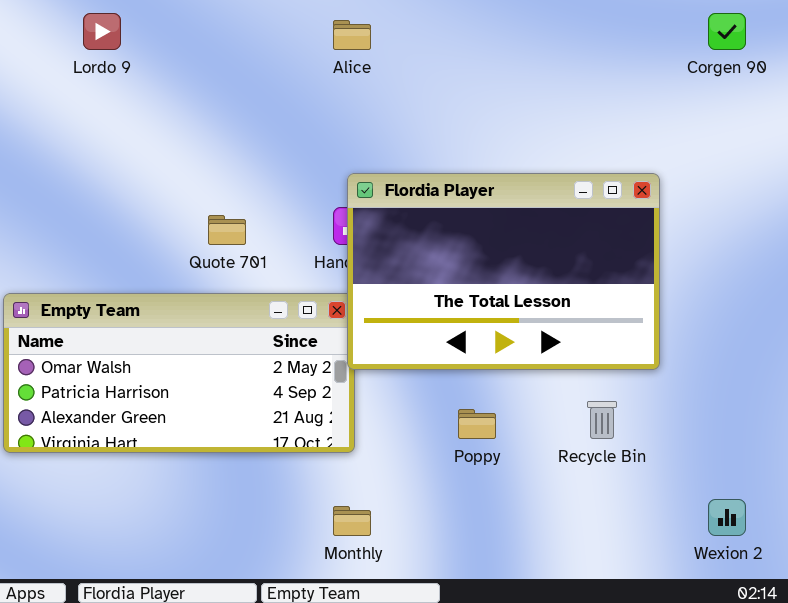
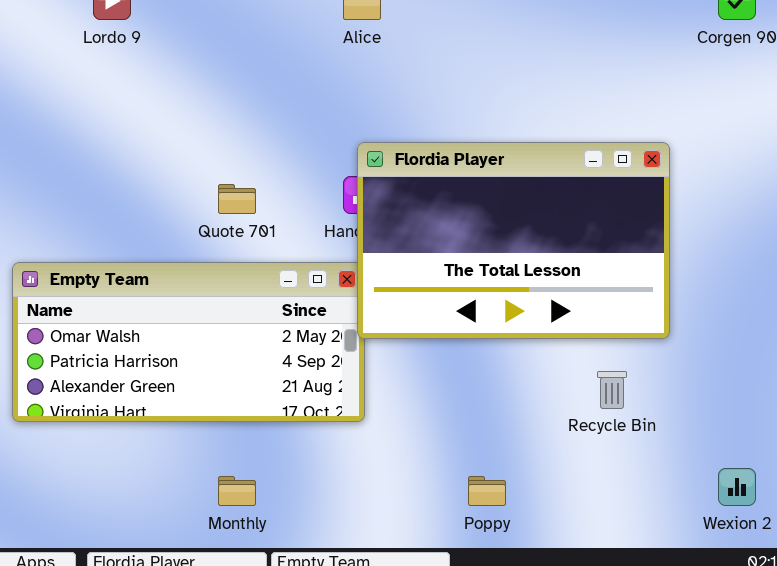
Poppy: [458,409,496,439] -> [468,476,506,506], moved
Monthly: [333,506,371,536] -> [218,476,256,506], moved

